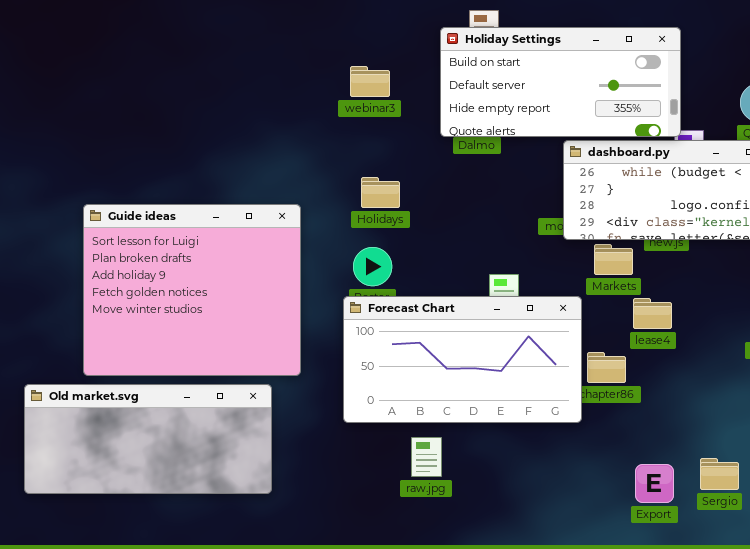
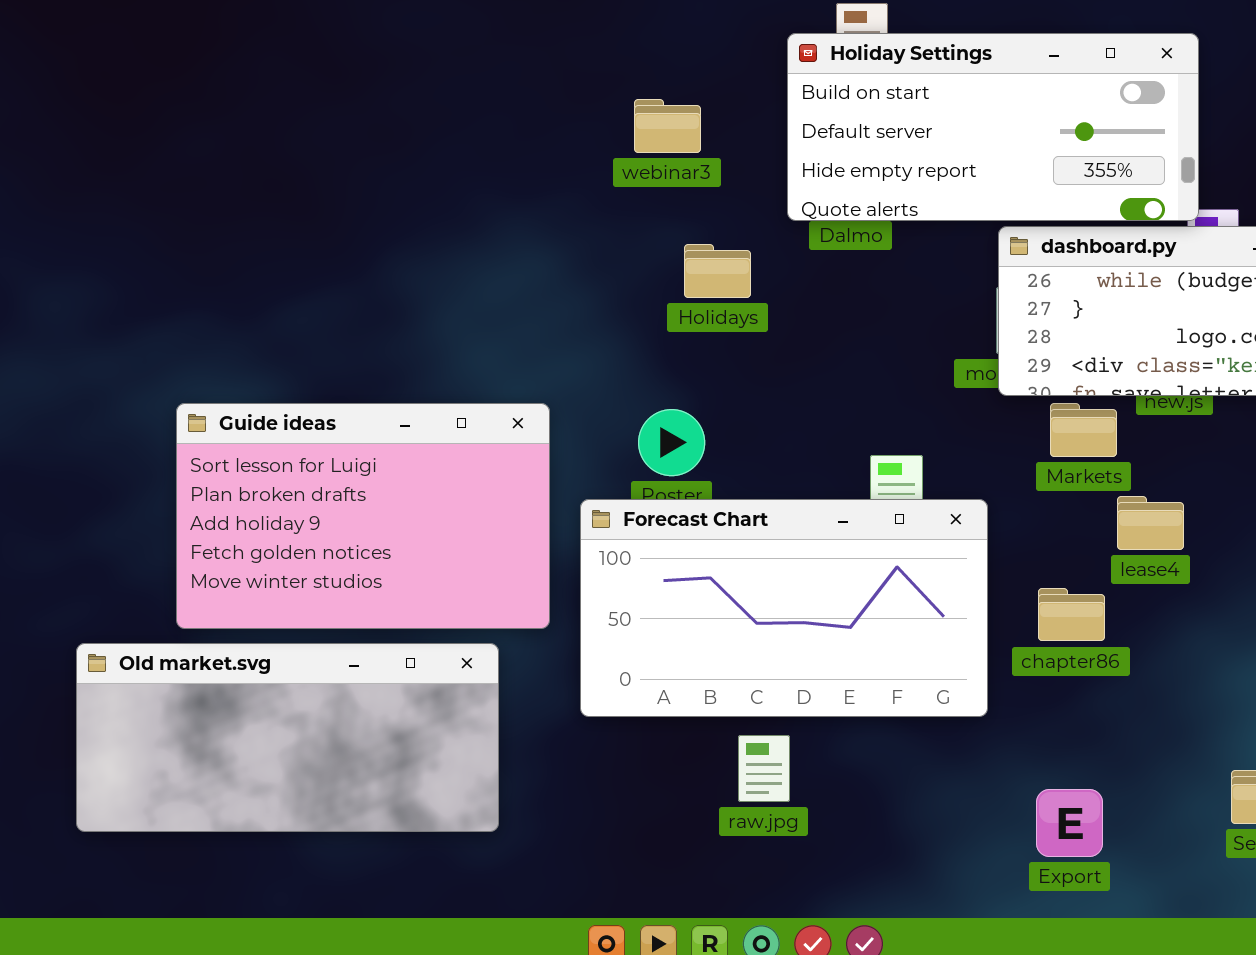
Holidays: [361,177,400,208] -> [684,244,751,298], moved
Guide ideas: [83,204,301,376] -> [176,403,550,629], resized
Forecast Chart: [343,296,582,423] -> [580,499,988,717], moved
Export: [635,464,674,503] -> [1036,789,1103,857], moved

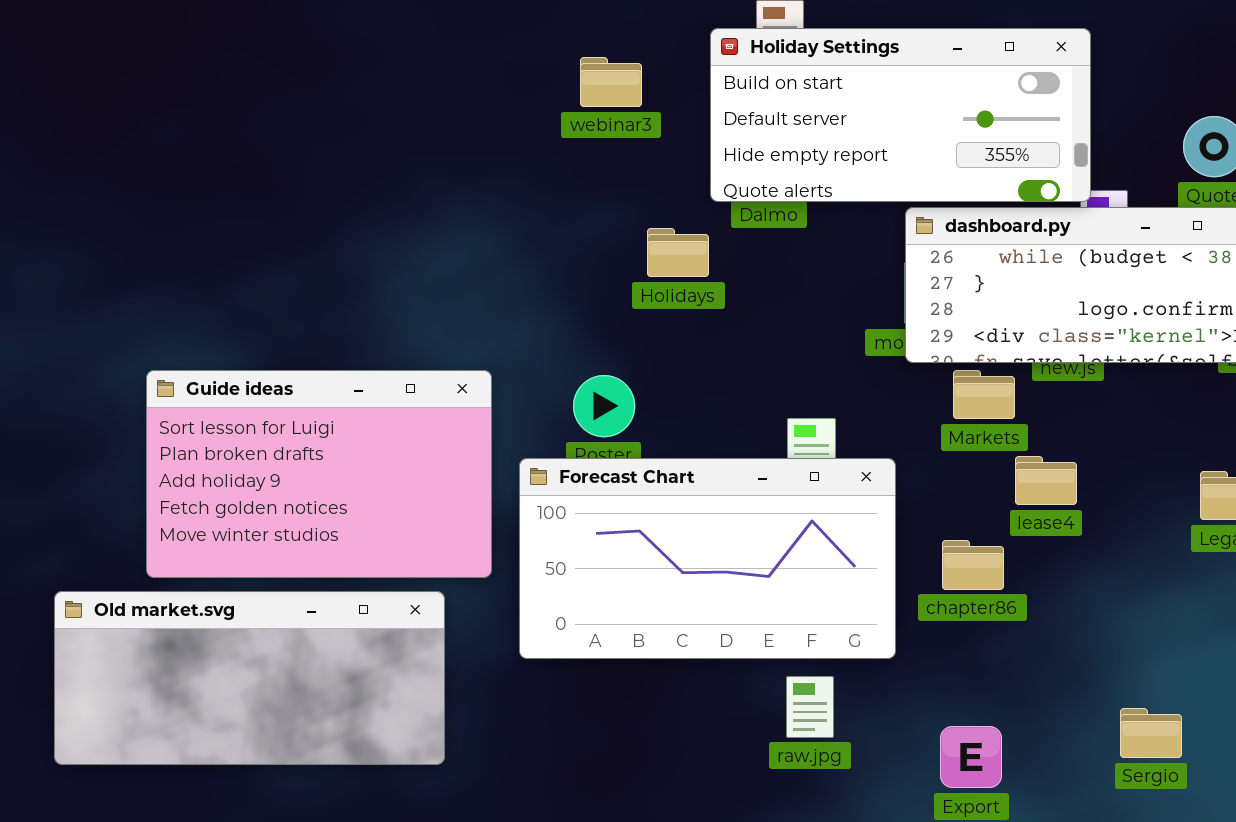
webinar3: [634,99,701,153] -> [580,57,642,107], moved
Holidays: [684,244,751,298] -> [647,228,709,277], moved
raw.jpg: [738,735,790,802] -> [786,676,834,738], moved

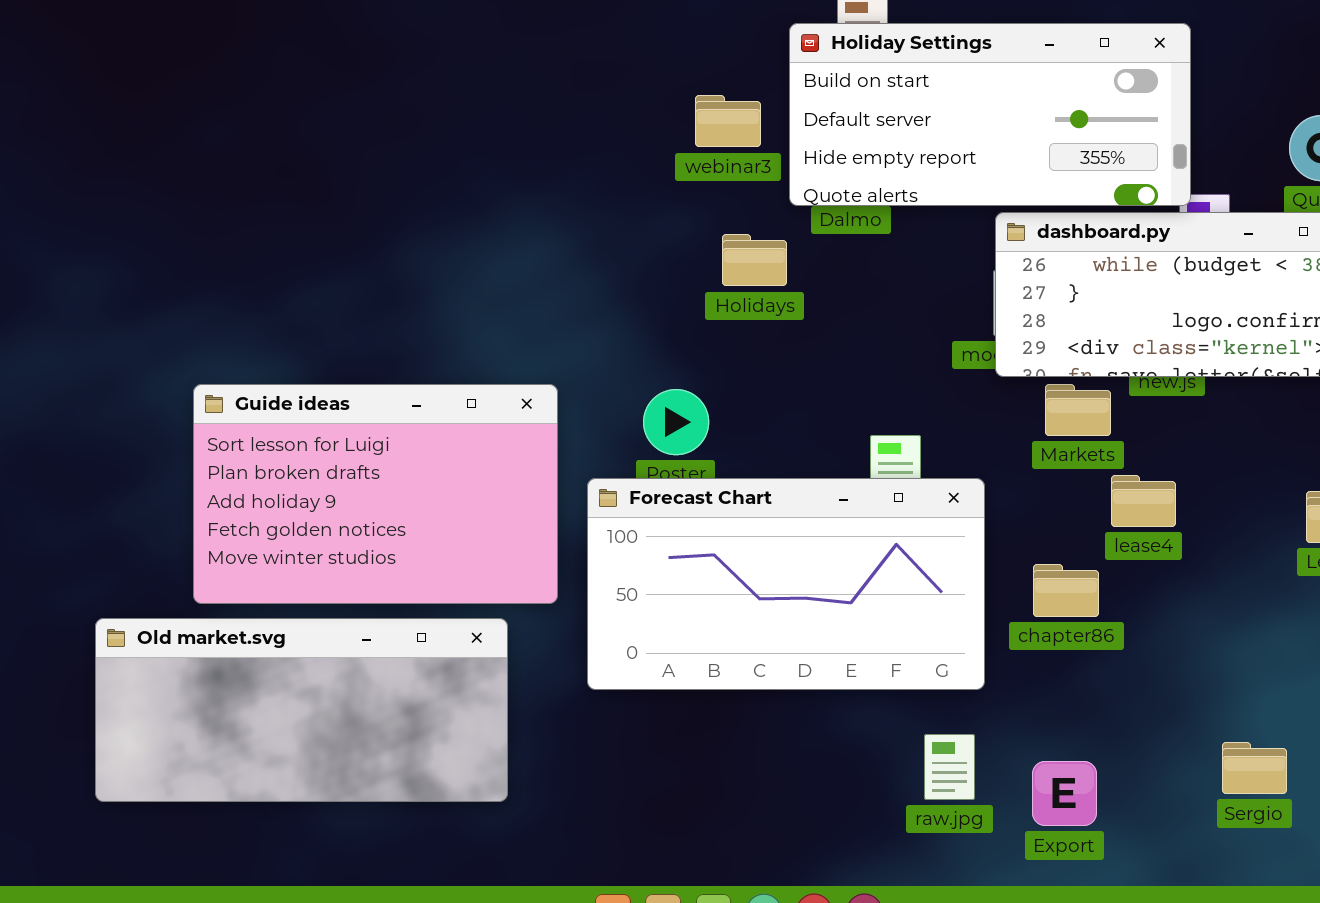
webinar3: [580,57,642,107] -> [695,95,761,147], moved
raw.jpg: [786,676,834,738] -> [924,734,975,800], moved

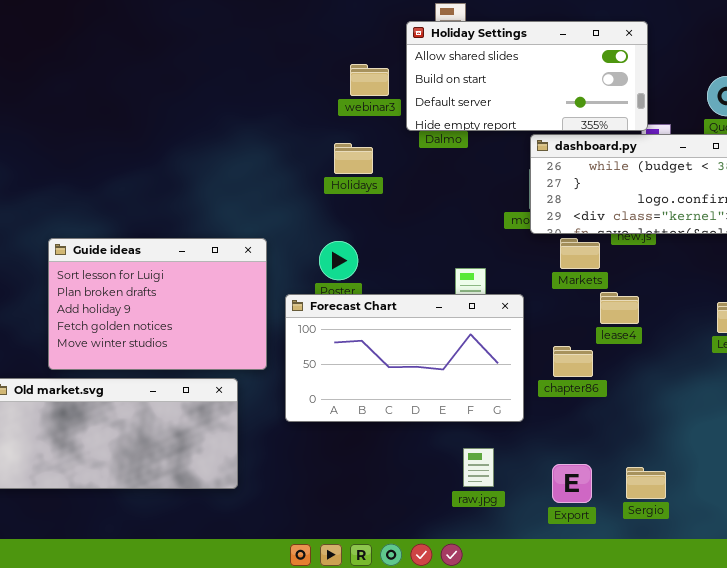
Holiday Settings: [789,23,1191,206] -> [406,21,648,131], scrolled up 1 row
Holidays: [722,234,787,286] -> [334,143,373,174], moved
raw.jpg: [924,734,975,800] -> [463,448,494,487], moved
Sergio: [1222,742,1287,794] -> [626,467,666,499], moved

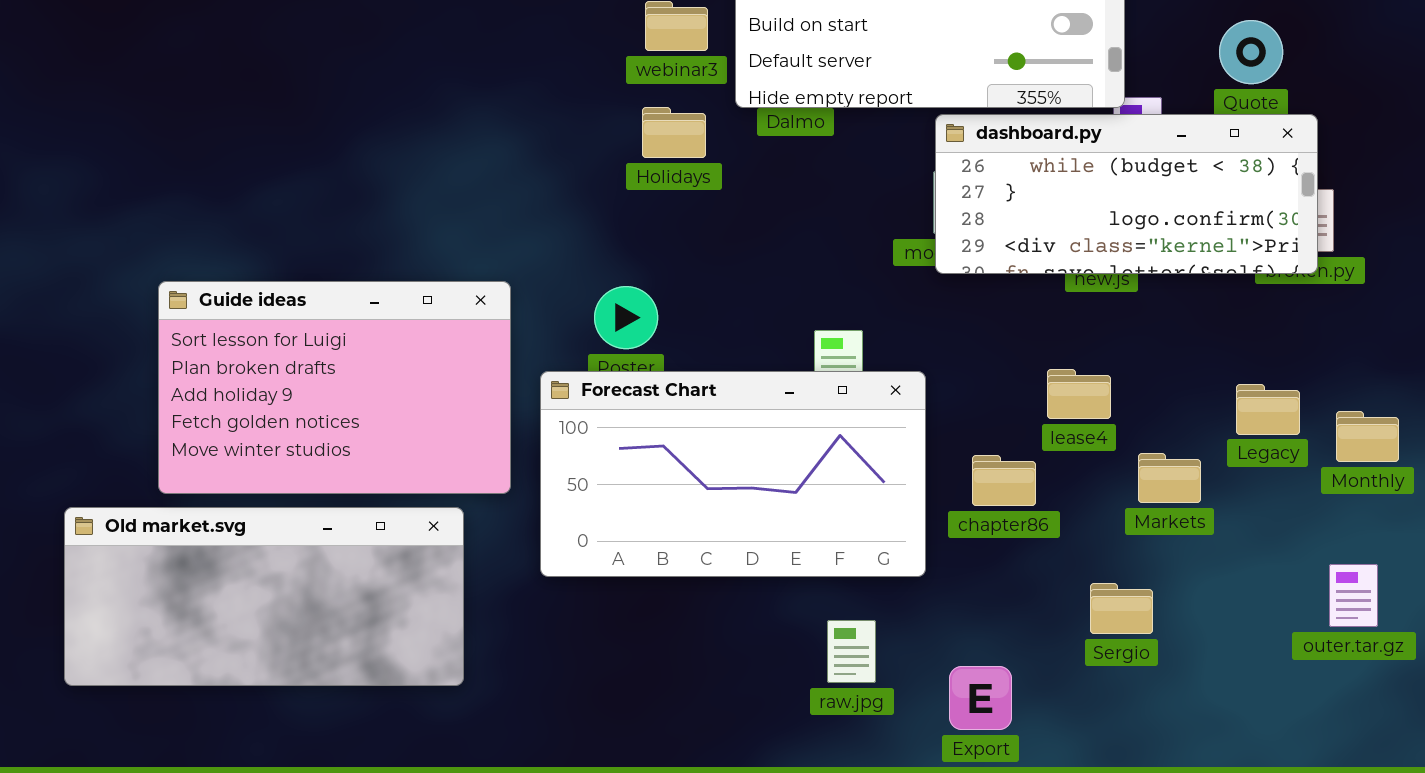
Holidays: [334,143,373,174] -> [642,107,706,158], moved
Markets: [560,238,600,269] -> [1138,453,1201,503], moved
Export: [552,464,592,503] -> [949,666,1012,730], moved
Sergio: [626,467,666,499] -> [1090,583,1153,634], moved

